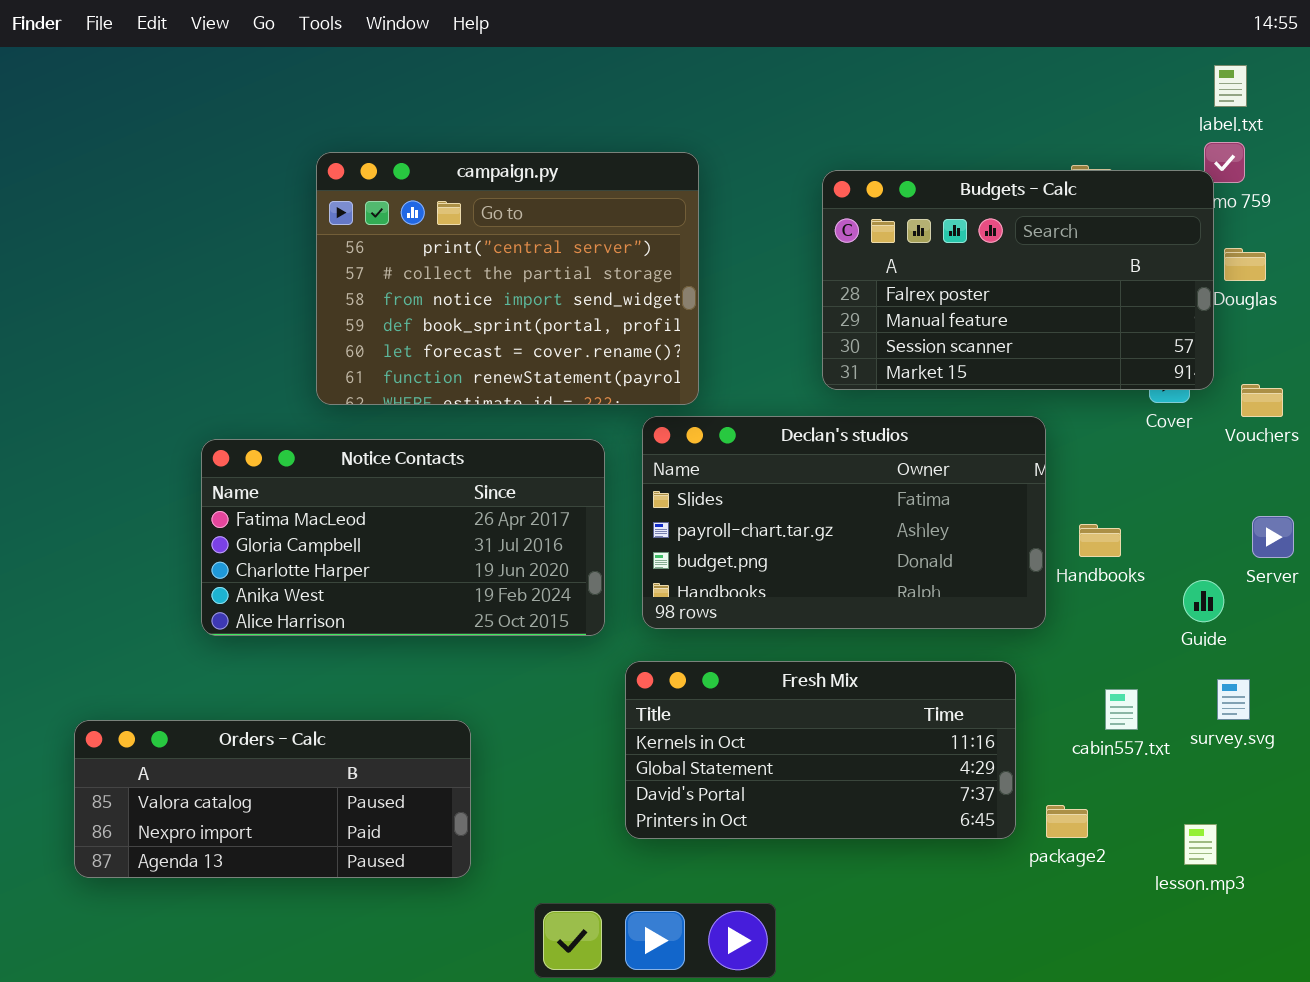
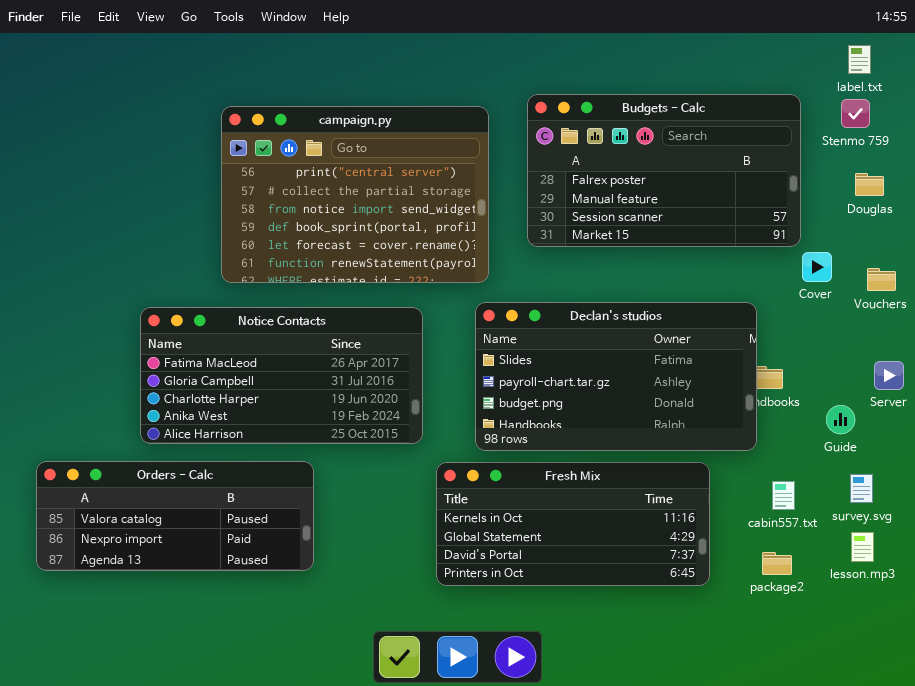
Budgets - Calc: [822,170,1214,390] -> [527,94,801,247], moved
Declan's studios: [642,416,1046,629] -> [475,302,757,451], moved
Orders - Calc: [74,720,471,878] -> [36,461,314,571], moved
package2: [1046,805,1088,838] -> [762,552,792,575], moved
lesson.mp3: [1184,824,1217,865] -> [851,532,874,562], moved

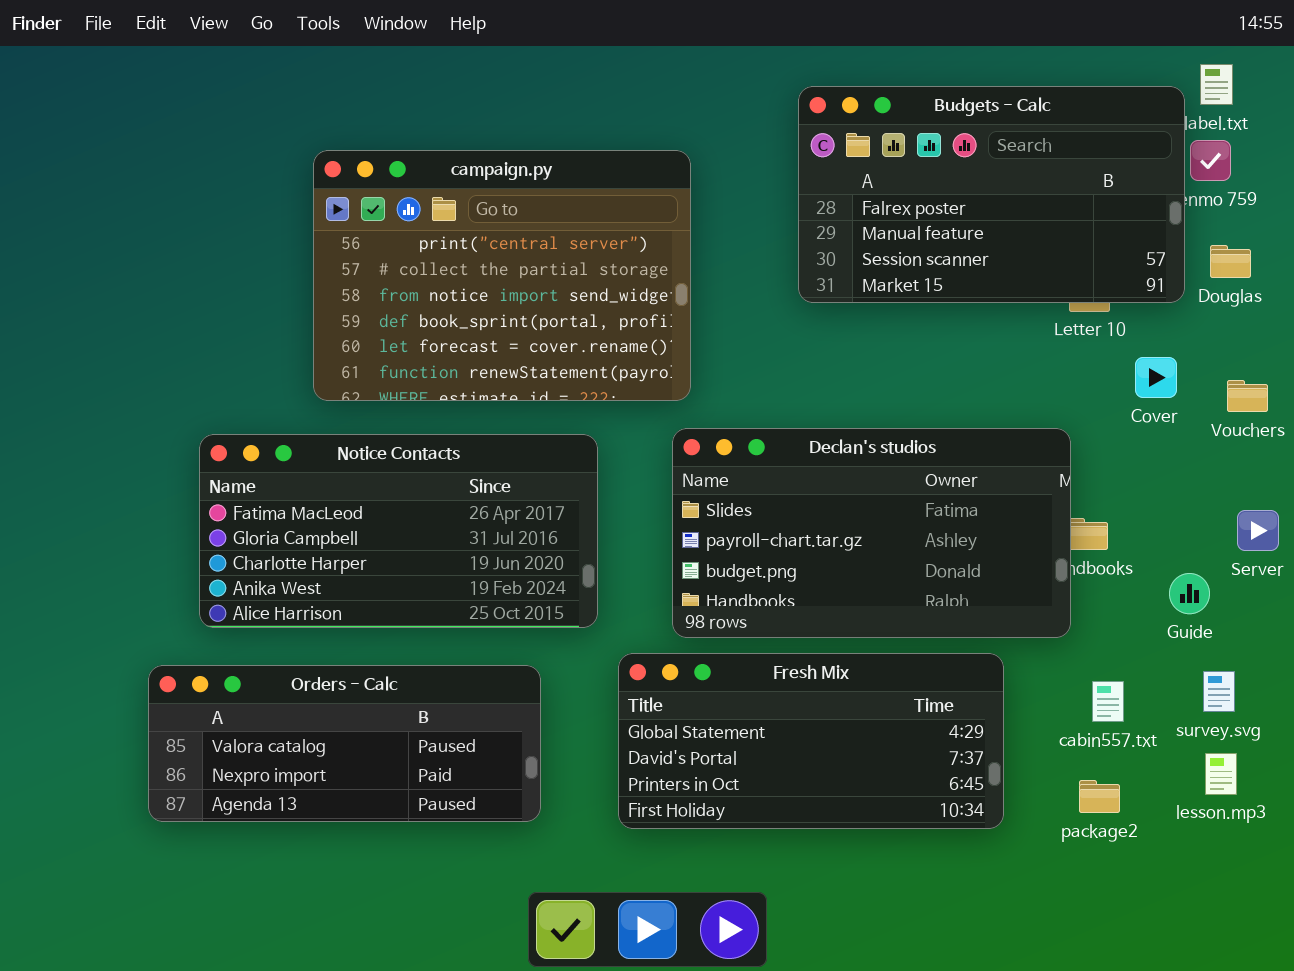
Budgets - Calc: [527,94,801,247] -> [798,86,1185,303], moved
Orders - Calc: [36,461,314,571] -> [148,665,541,822], moved
Fresh Mix: [436,462,710,586] -> [618,653,1004,829], scrolled down 1 row

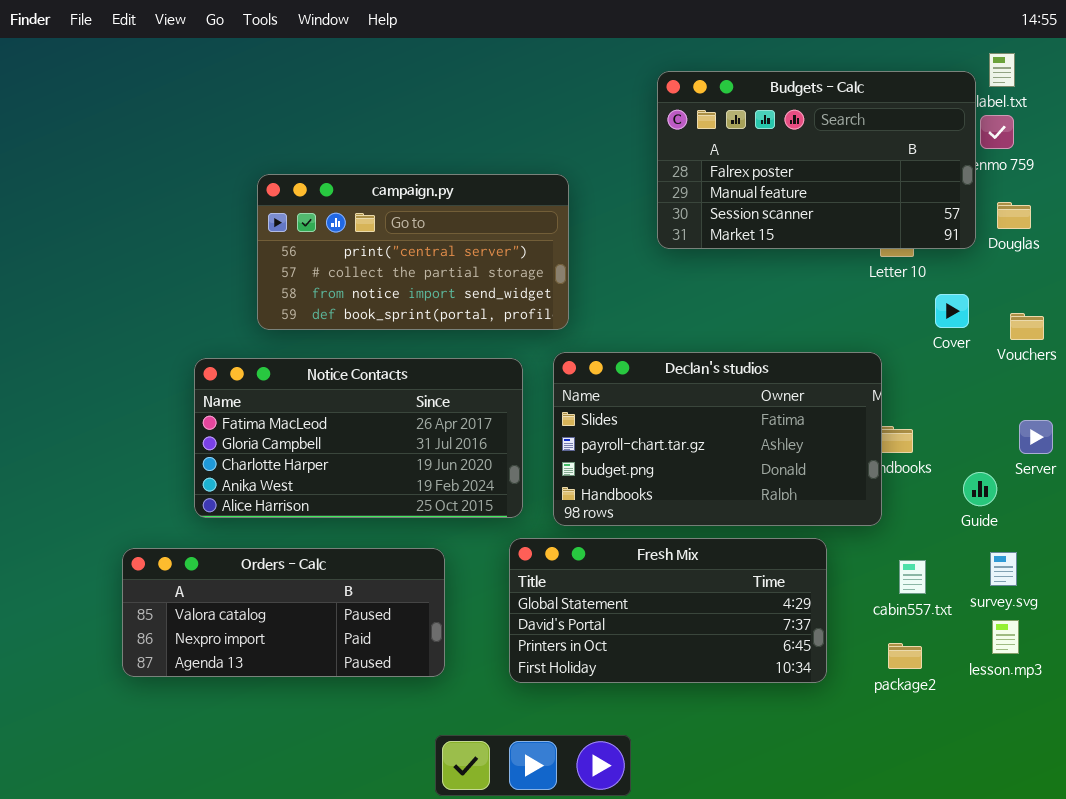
campaign.py: [313,150,691,401] -> [257,174,569,330], resized
Notice Contacts: [199,434,598,628] -> [194,358,523,518], moved

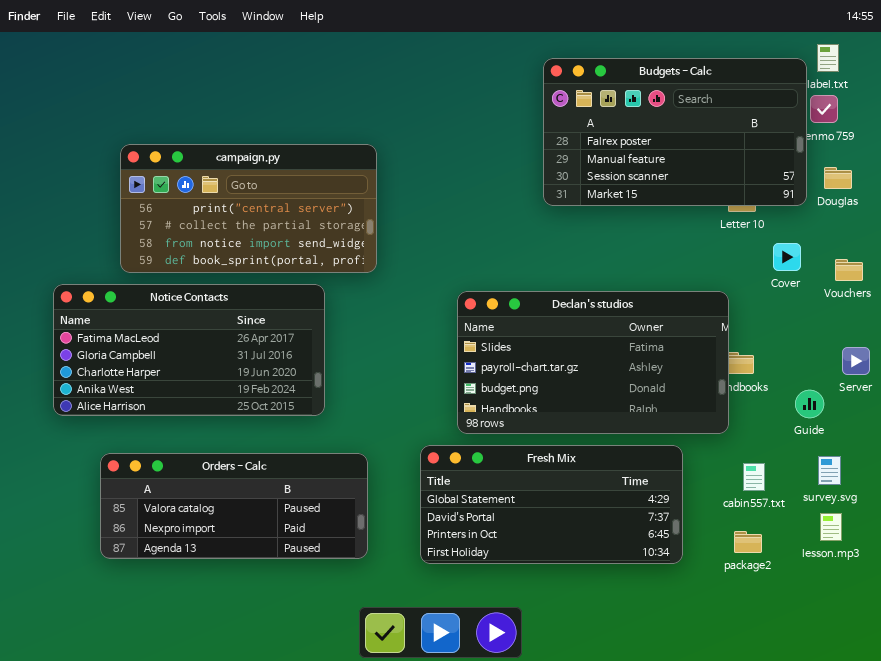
campaign.py: [257,174,569,330] -> [120,144,377,273], moved
Notice Contacts: [194,358,523,518] -> [53,284,325,416], moved

